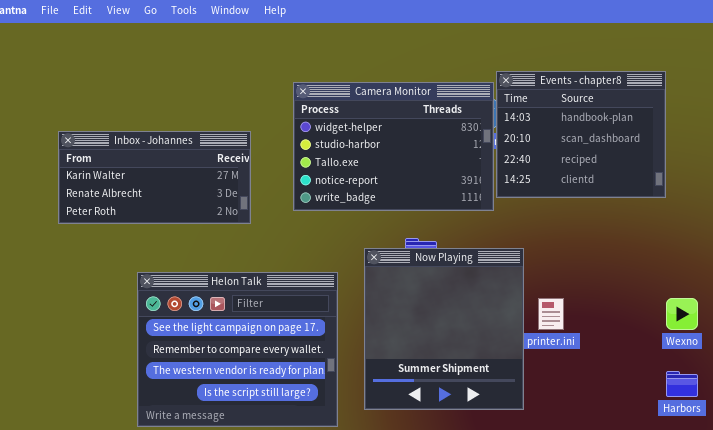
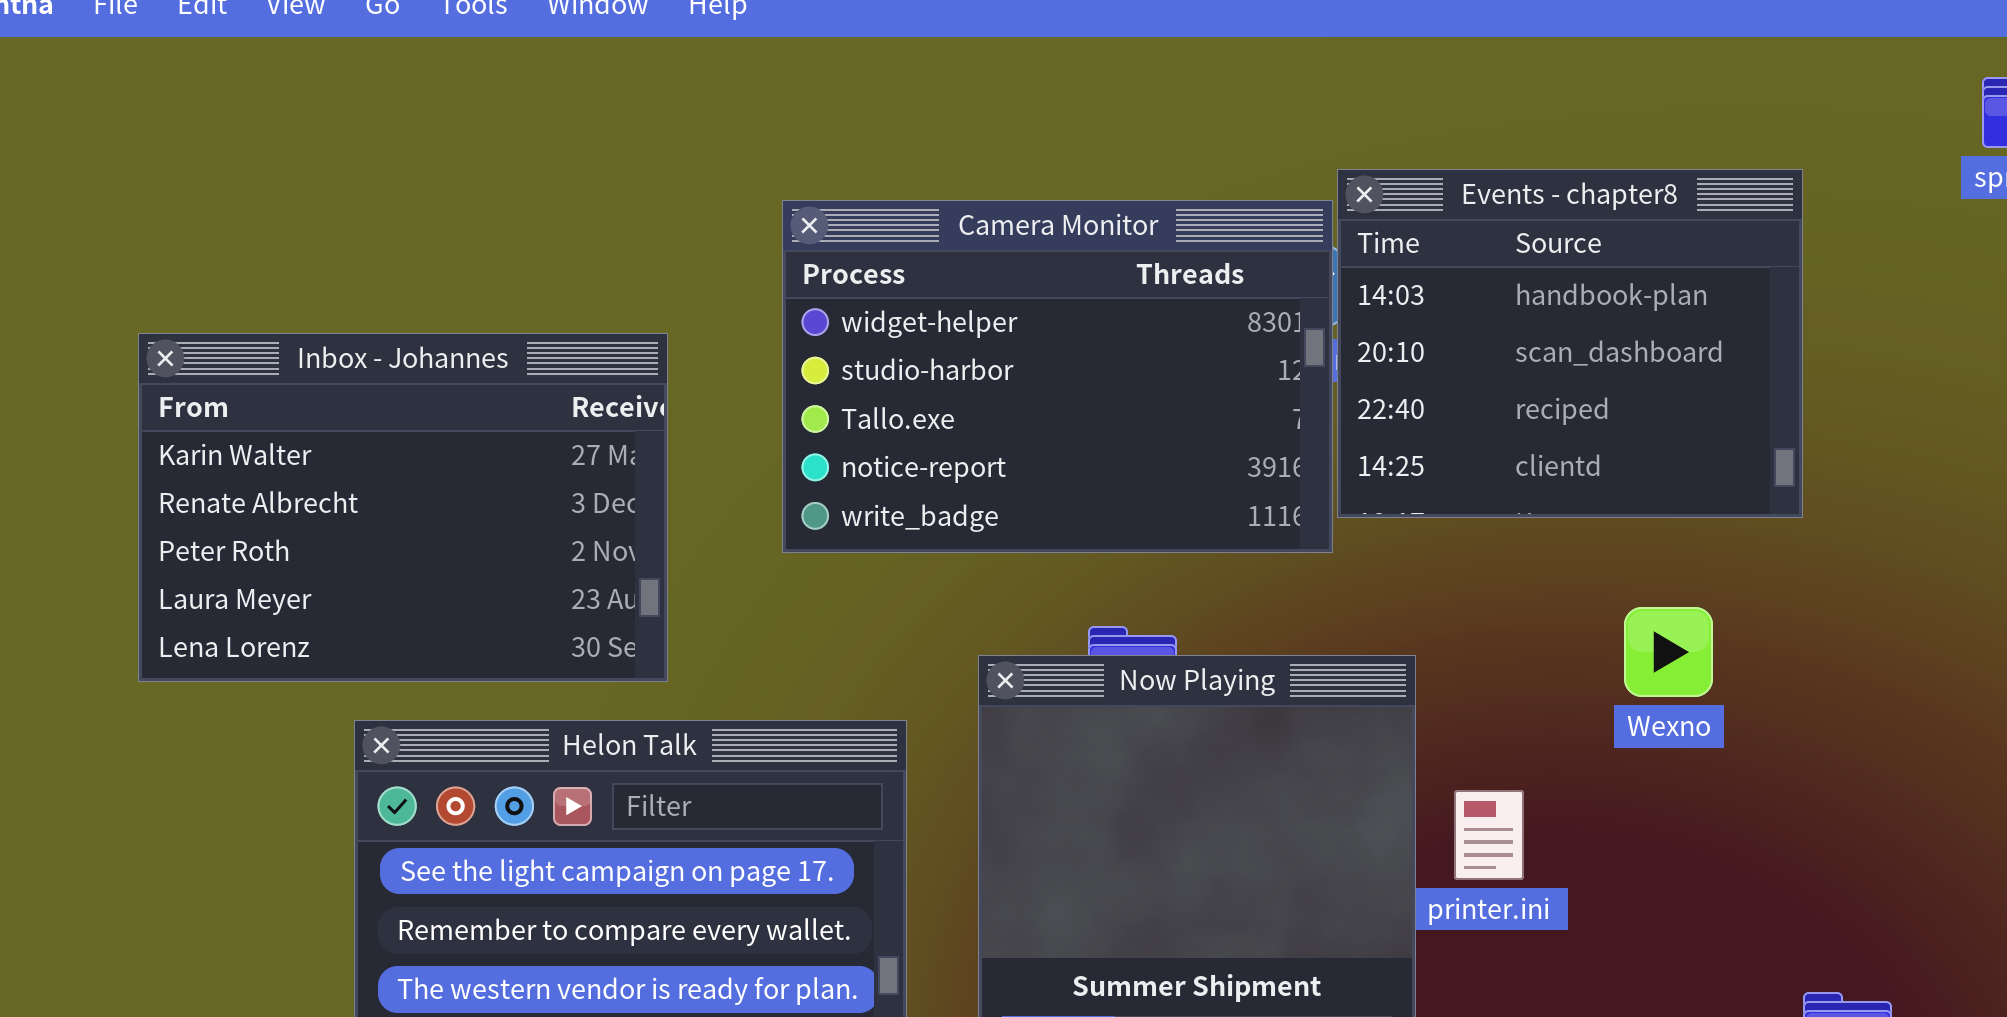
Inbox - Johannes: [58,131,251,224] -> [138,333,668,682], resized
Wexno: [666,298,698,330] -> [1624,607,1713,697], moved

